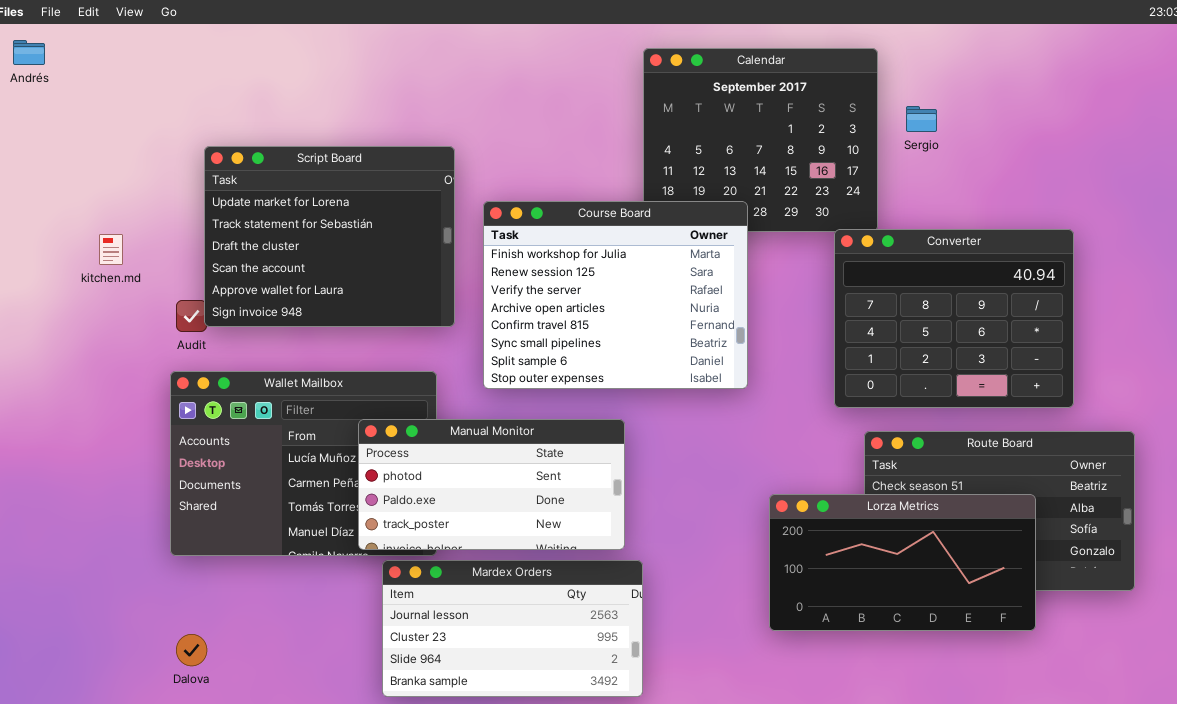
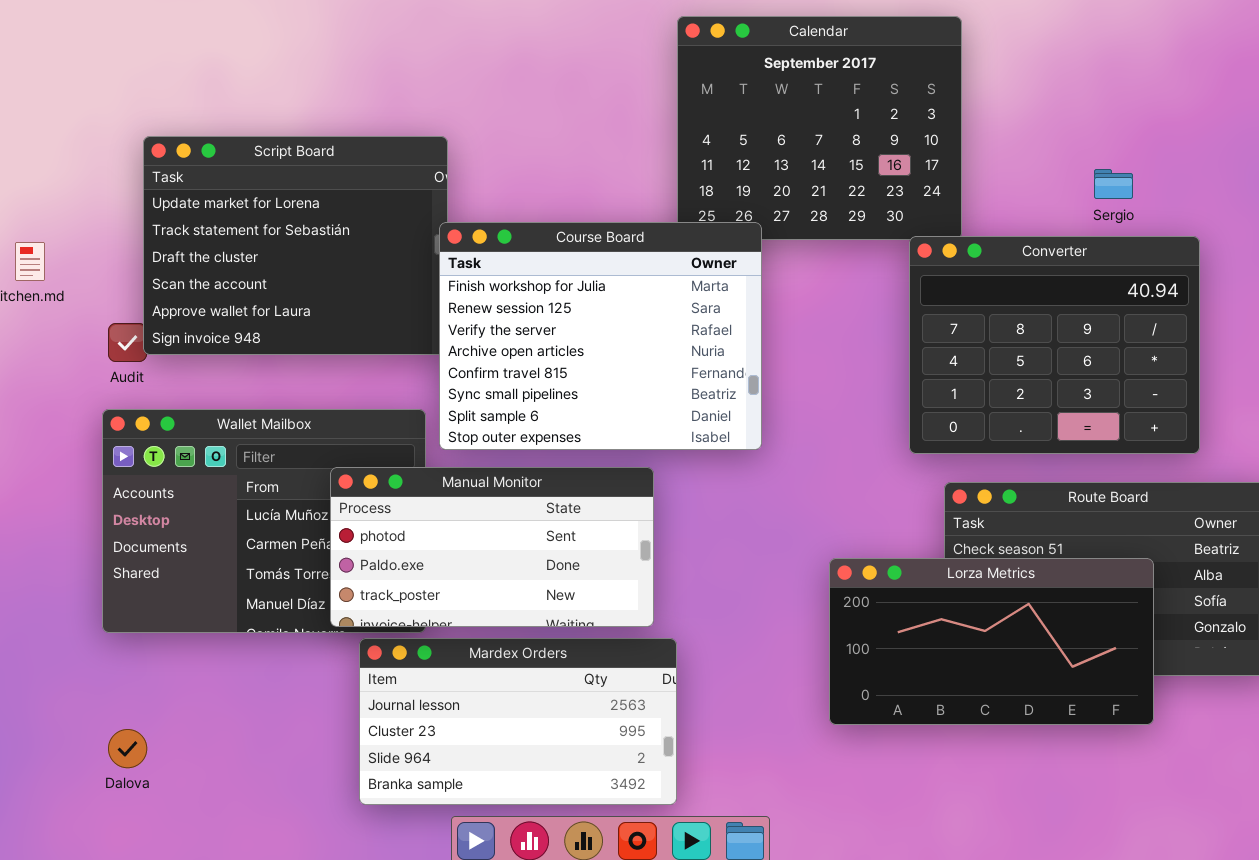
Sergio: [906,106,937,132] -> [1094,169,1133,199], moved
Course Board: [483,201,748,389] -> [439,222,762,450], moved

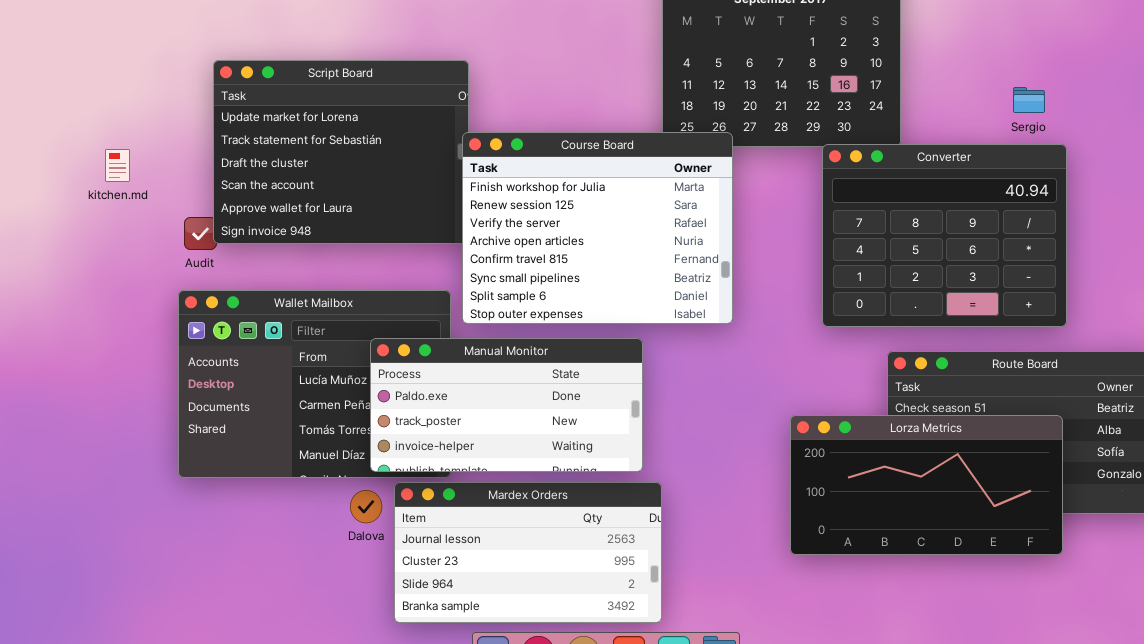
Converter: [909,236,1200,454] -> [822,144,1067,327], moved
Manual Monitor: [330,467,654,627] -> [370,338,643,472], scrolled down 1 row
Dalova: [108,729,147,768] -> [350,490,382,523], moved

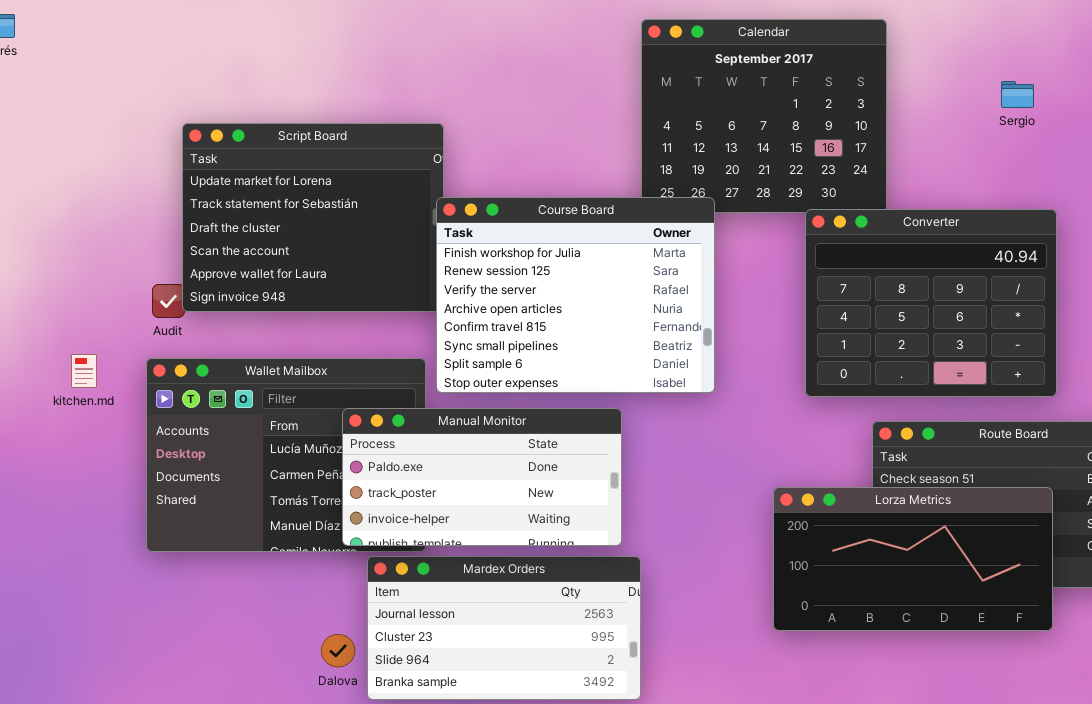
Sergio: [1013,87,1045,113] -> [1001,81,1034,108], moved
kitchen.md: [105,149,130,182] -> [71,354,97,388], moved
Dalova: [350,490,382,523] -> [321,634,355,667], moved

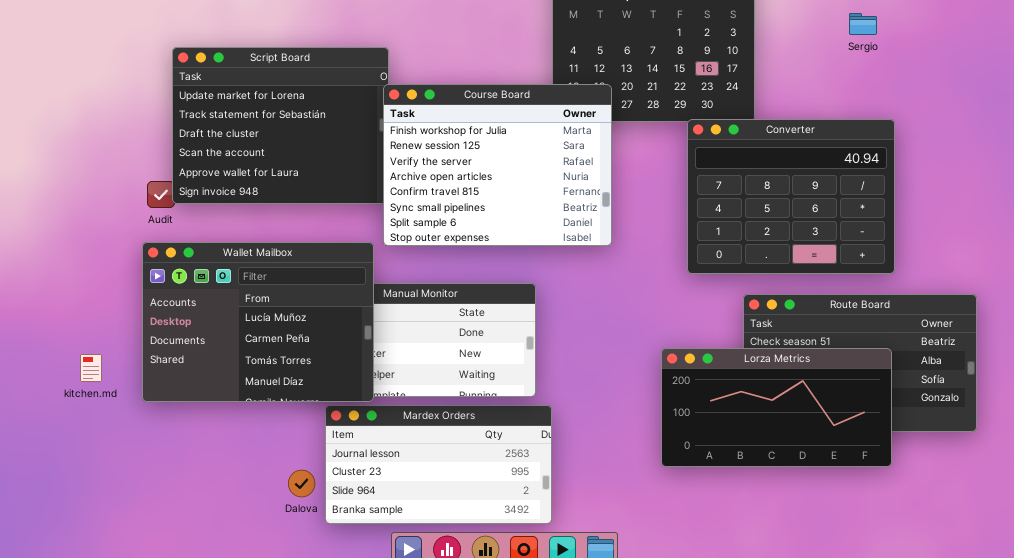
Course Board: [436,197,715,393] -> [383,84,612,246], moved
kitchen.md: [71,354,97,388] -> [80,354,102,382], moved
Wallet Mailbox: [146,358,426,552] -> [142,242,374,402], raised

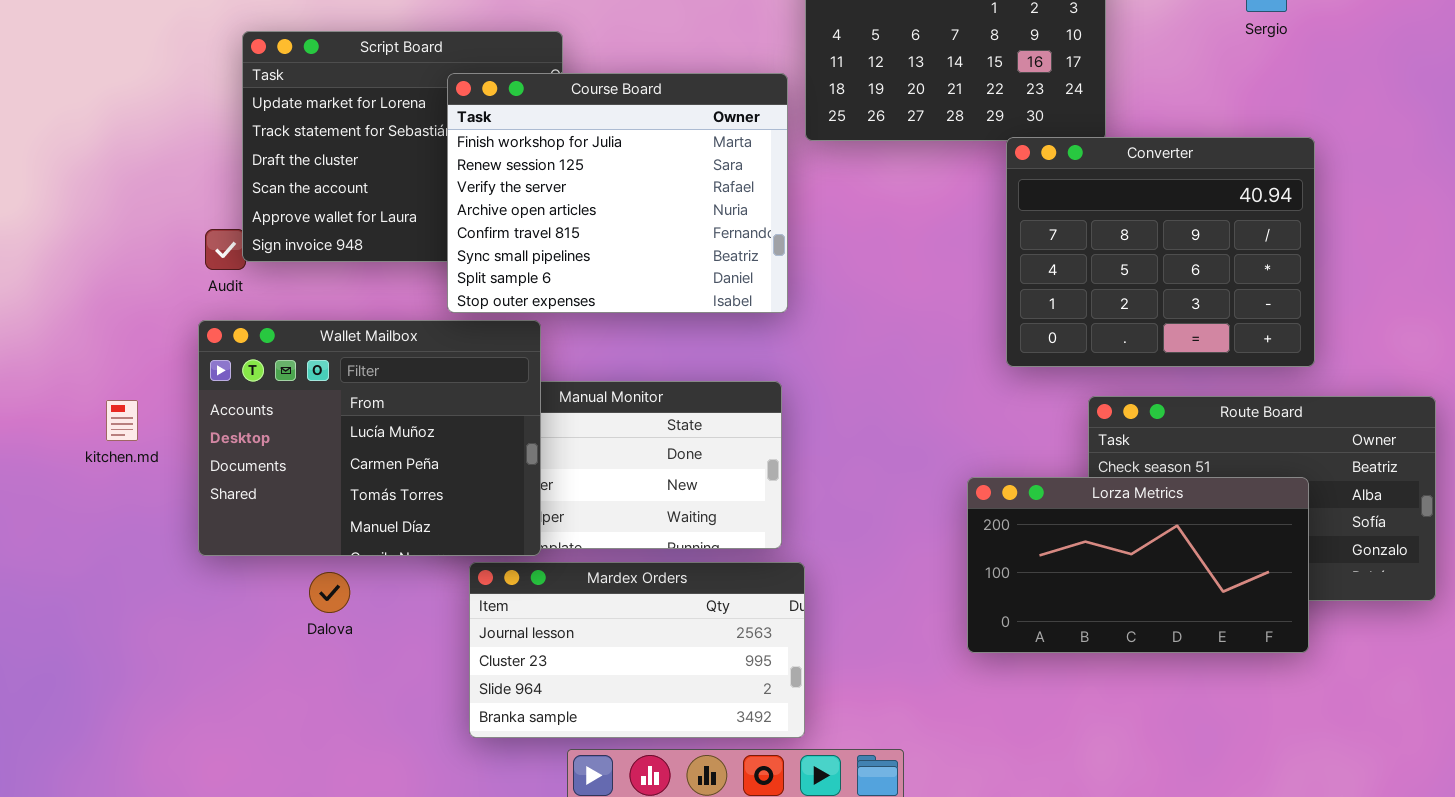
Course Board: [383,84,612,246] -> [447,73,788,313], moved
kitchen.md: [80,354,102,382] -> [106,400,138,441], moved
Dalova: [288,470,315,497] -> [309,572,350,613], moved

